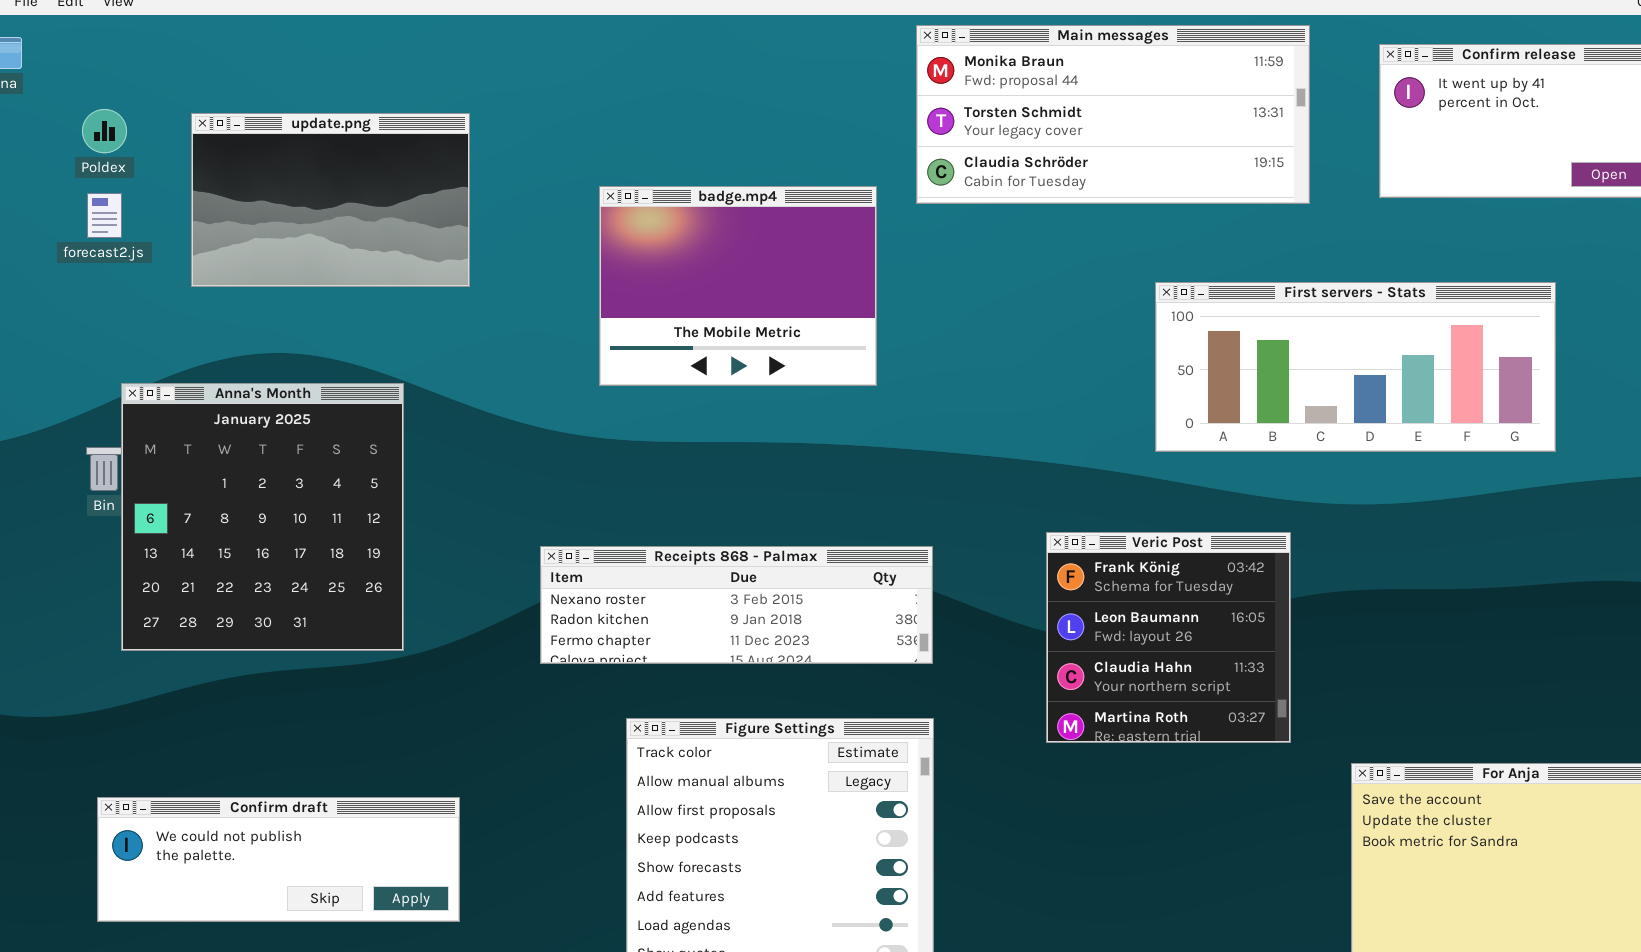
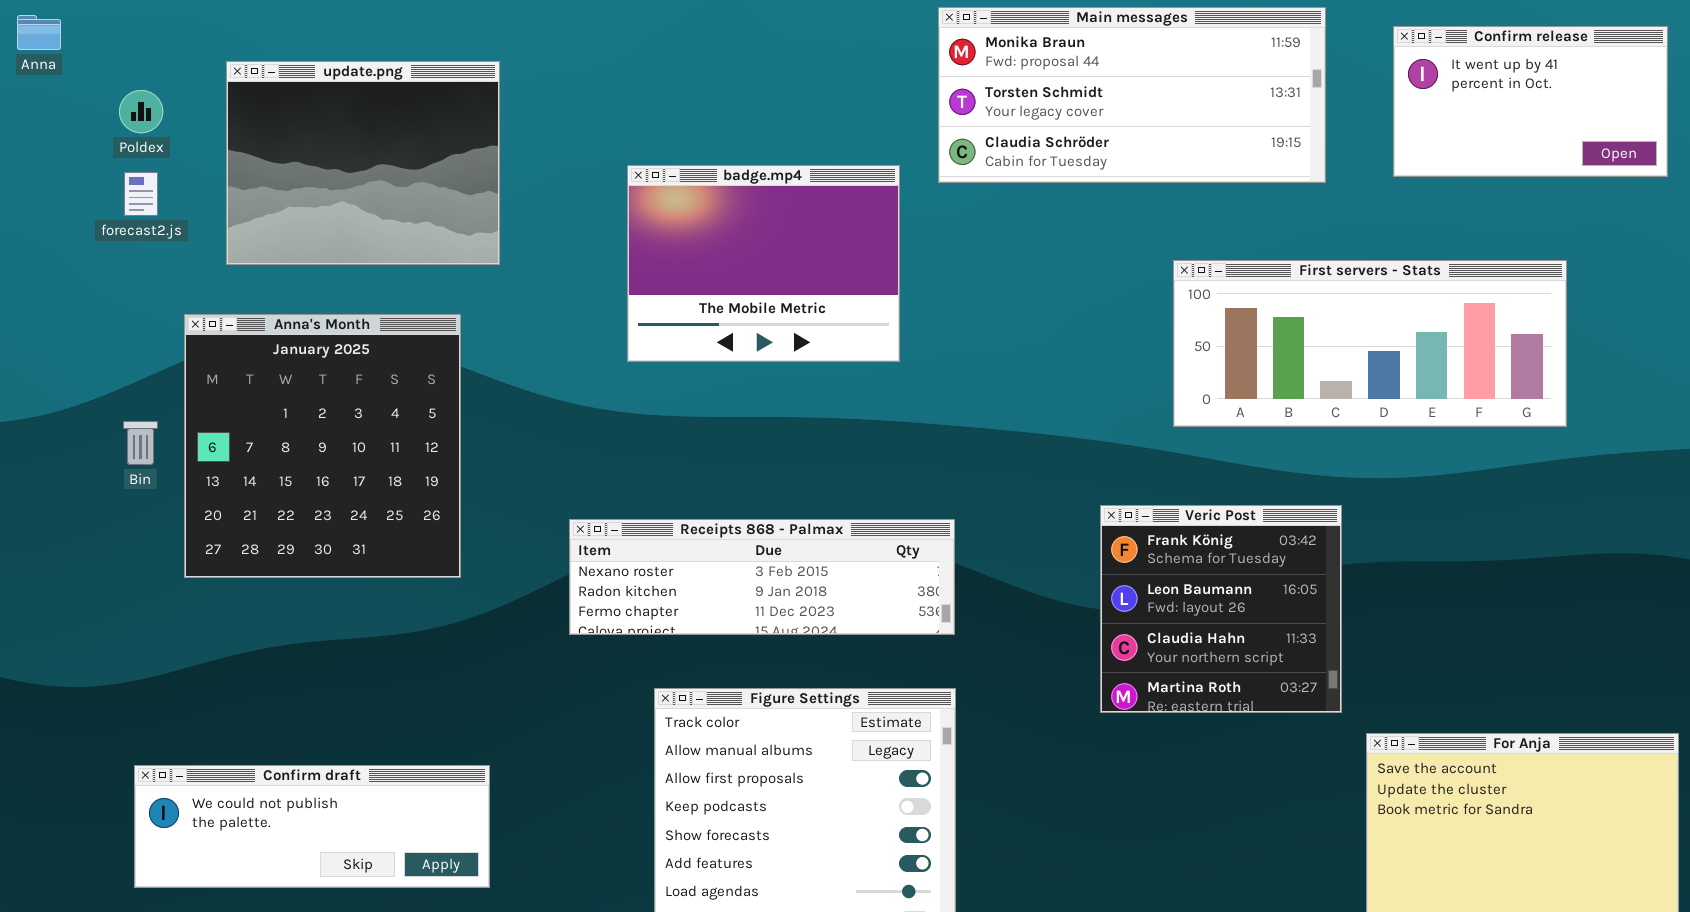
update.png: [191,113,470,287] -> [226,61,500,265], resized
Anna's Month: [121,383,404,651] -> [184,314,461,578], moved
Veric Post: [1046,532,1291,743] -> [1100,505,1342,713], moved

